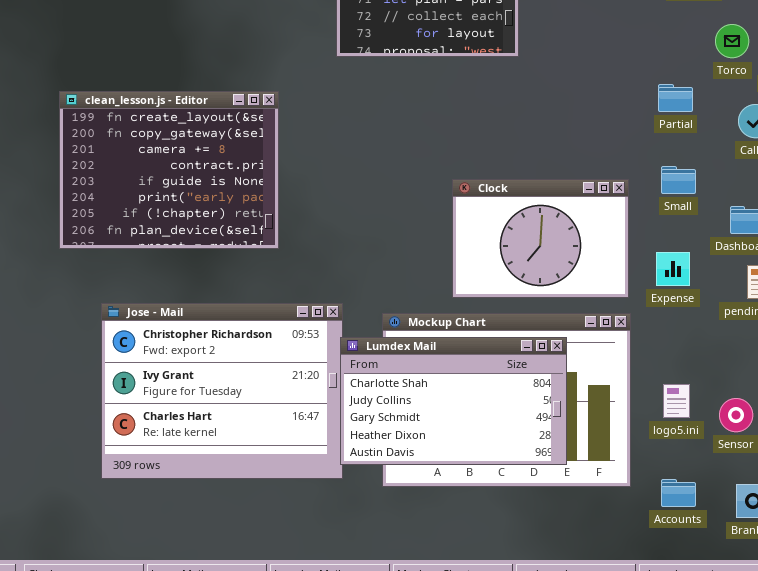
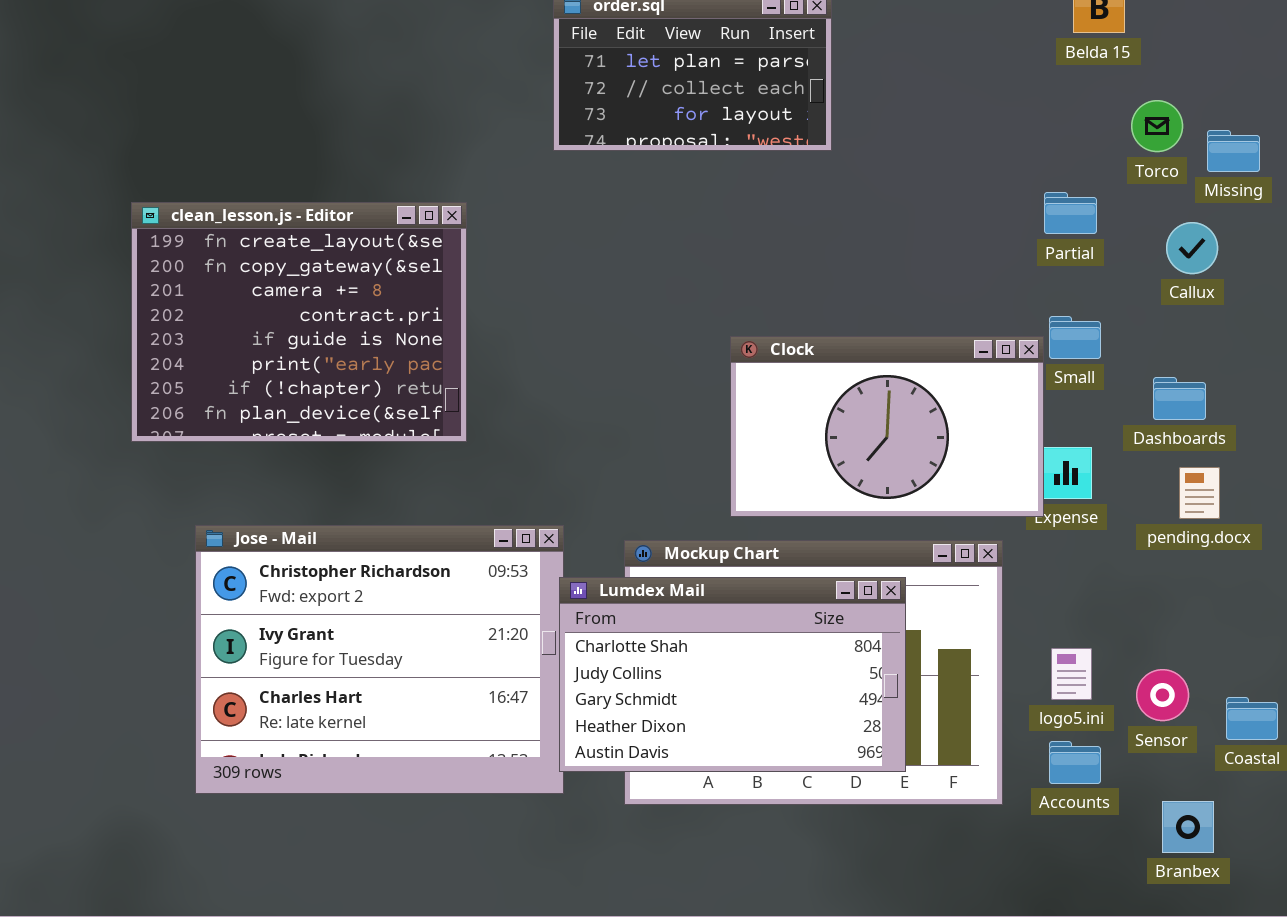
Clock: [452,179,629,298] -> [730,336,1044,517], resized
Accounts: [661,479,696,507] -> [1049,741,1101,784], moved

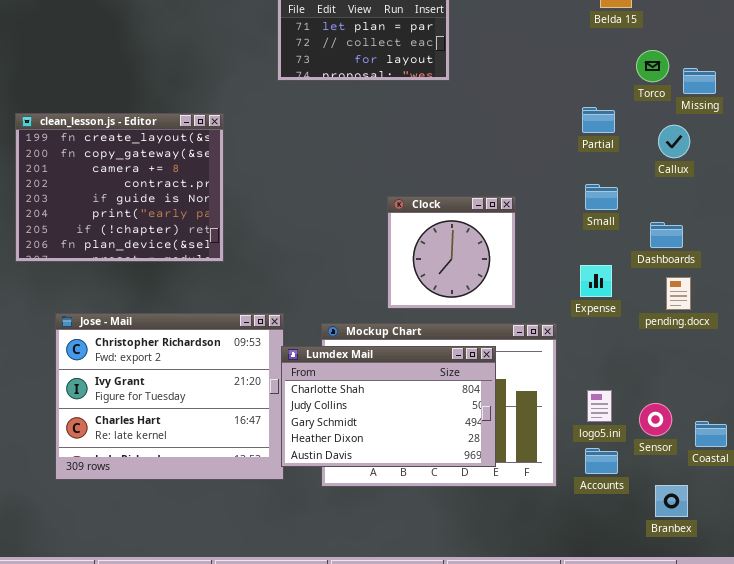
Clock: [730,336,1044,517] -> [387,196,516,309], resized

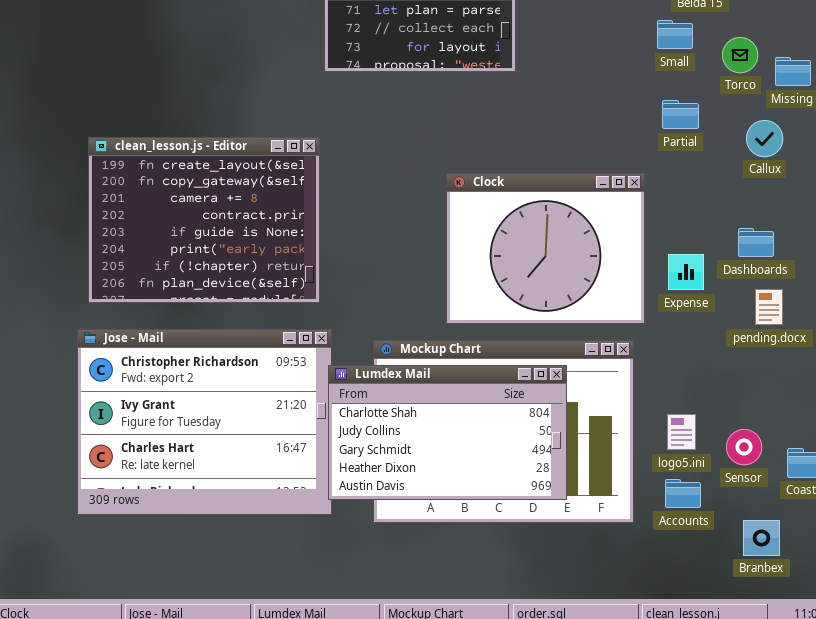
clean_lesson.js - Editor: [15,113,224,262] -> [88,137,320,303], moved
Small: [585,184,618,210] -> [657,20,693,49], moved
Clock: [387,196,516,309] -> [446,173,645,324], resized
Expense: [580,265,612,297] -> [668,254,704,290], moved

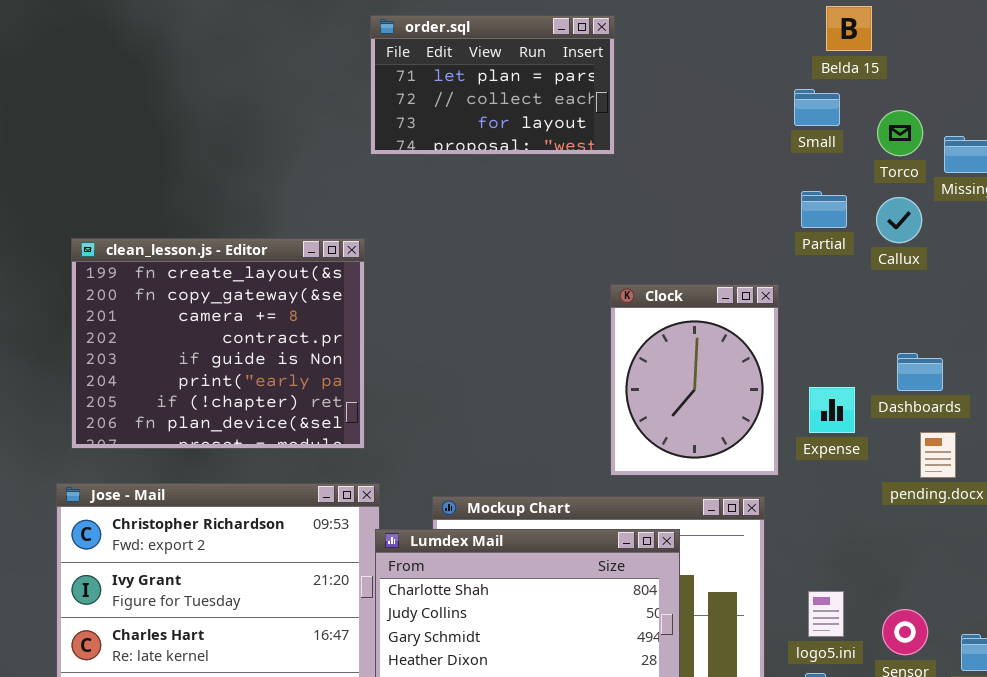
Callux: [746,120,783,157] -> [876,197,922,243], moved
Clock: [446,173,645,324] -> [610,284,779,476], resized

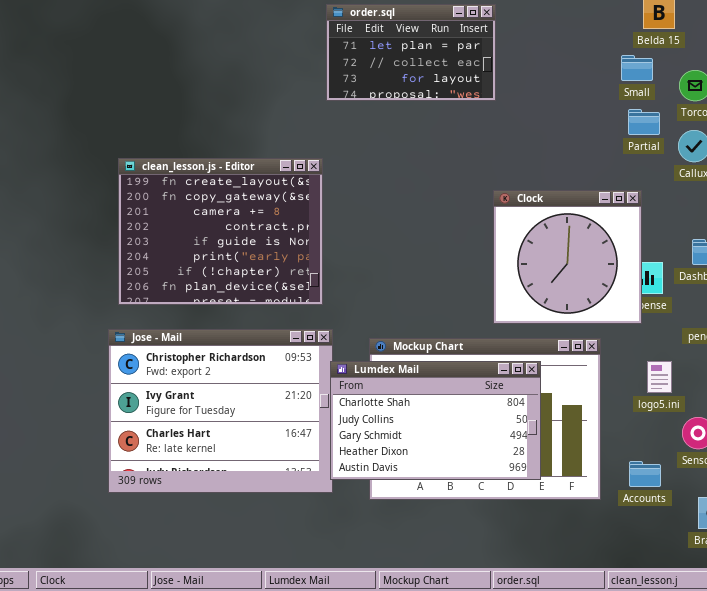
Partial: [801,191,847,228] -> [628,109,660,135], moved
Clock: [610,284,779,476] -> [493,190,642,324], resized
logo5.ini: [808,591,844,637] -> [647,361,672,393], moved

